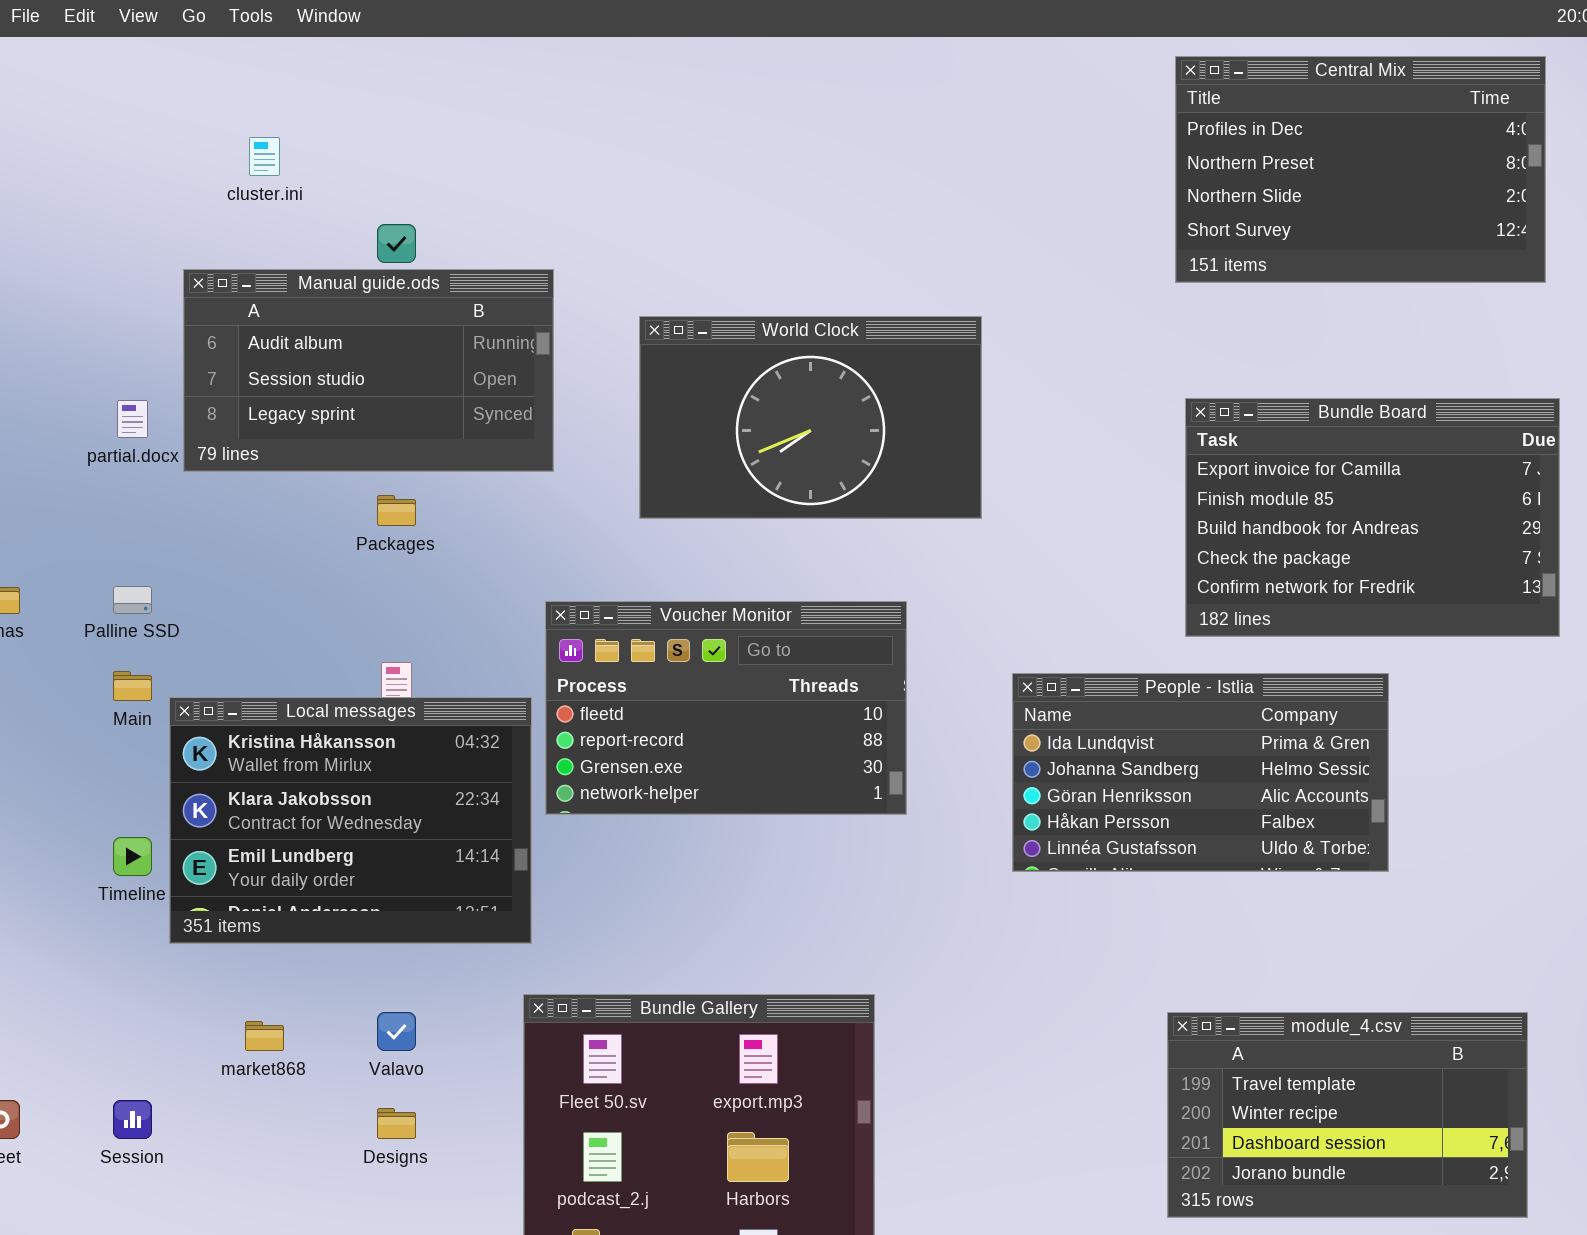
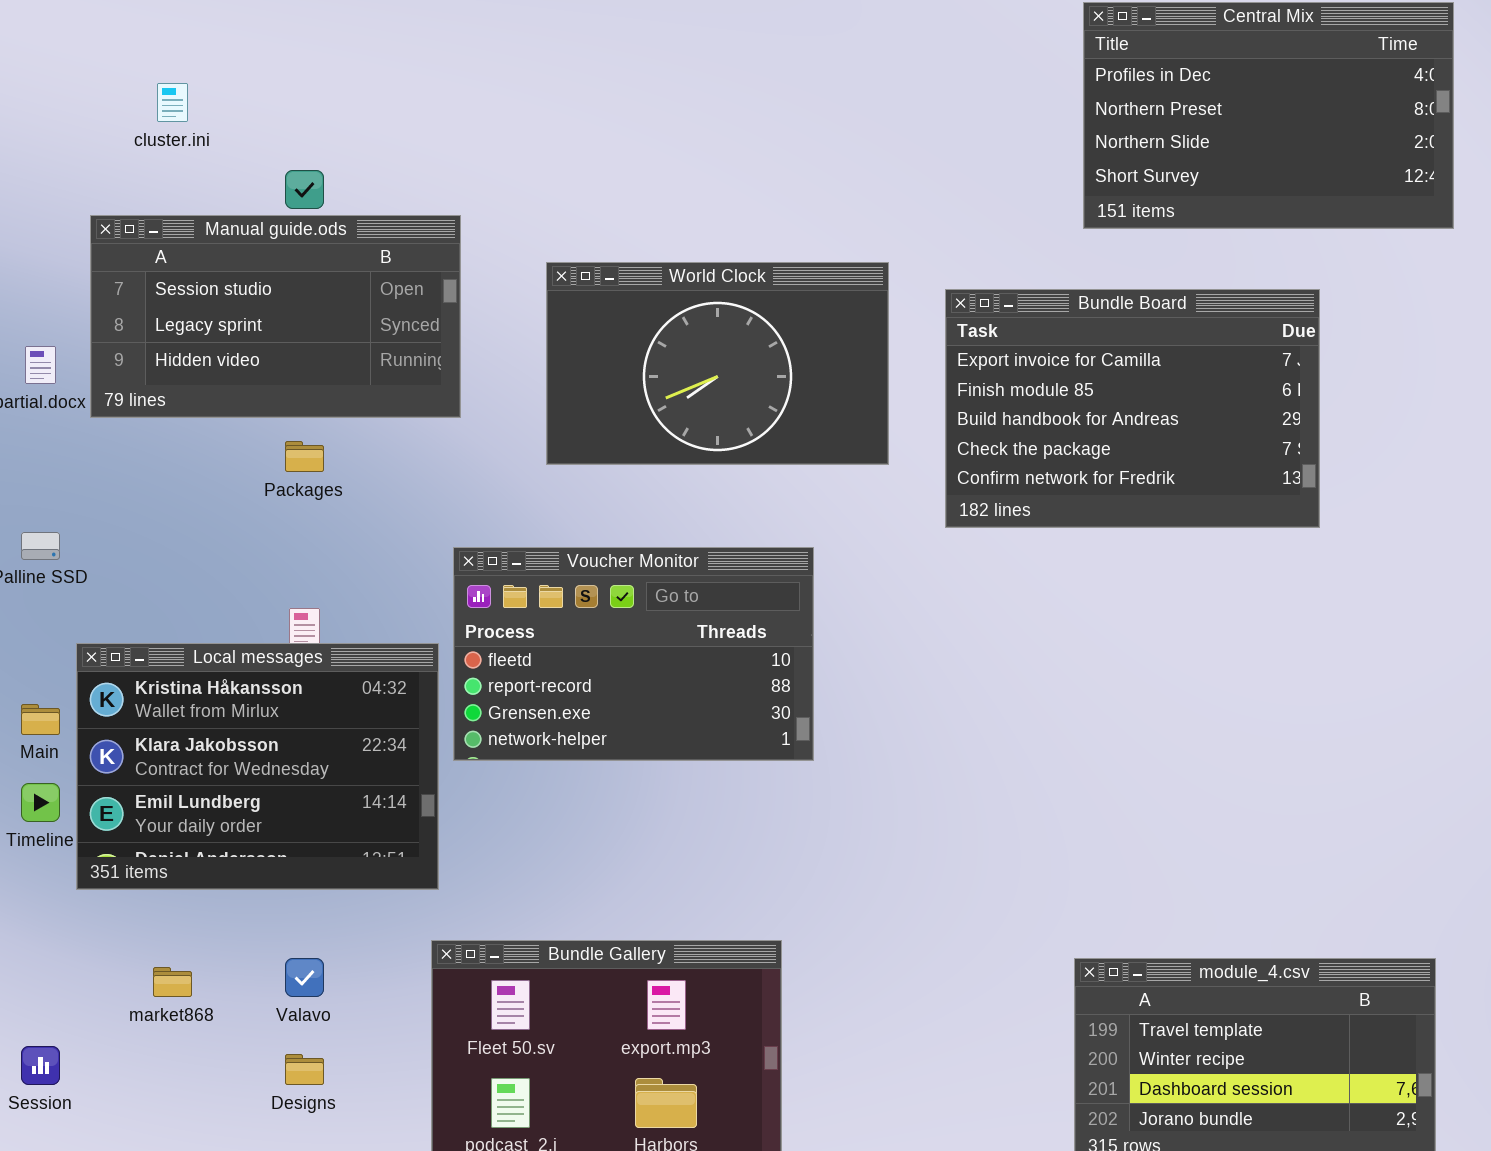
Manual guide.ods: [183,269,554,472] -> [90,215,461,418], scrolled down 1 row
Bundle Board: [1185,398,1560,637] -> [945,289,1320,528], moved
Main: [113,671,152,701] -> [21,704,60,735], moved
People - Istlia: [1012,673,1389,872] -> none, closed

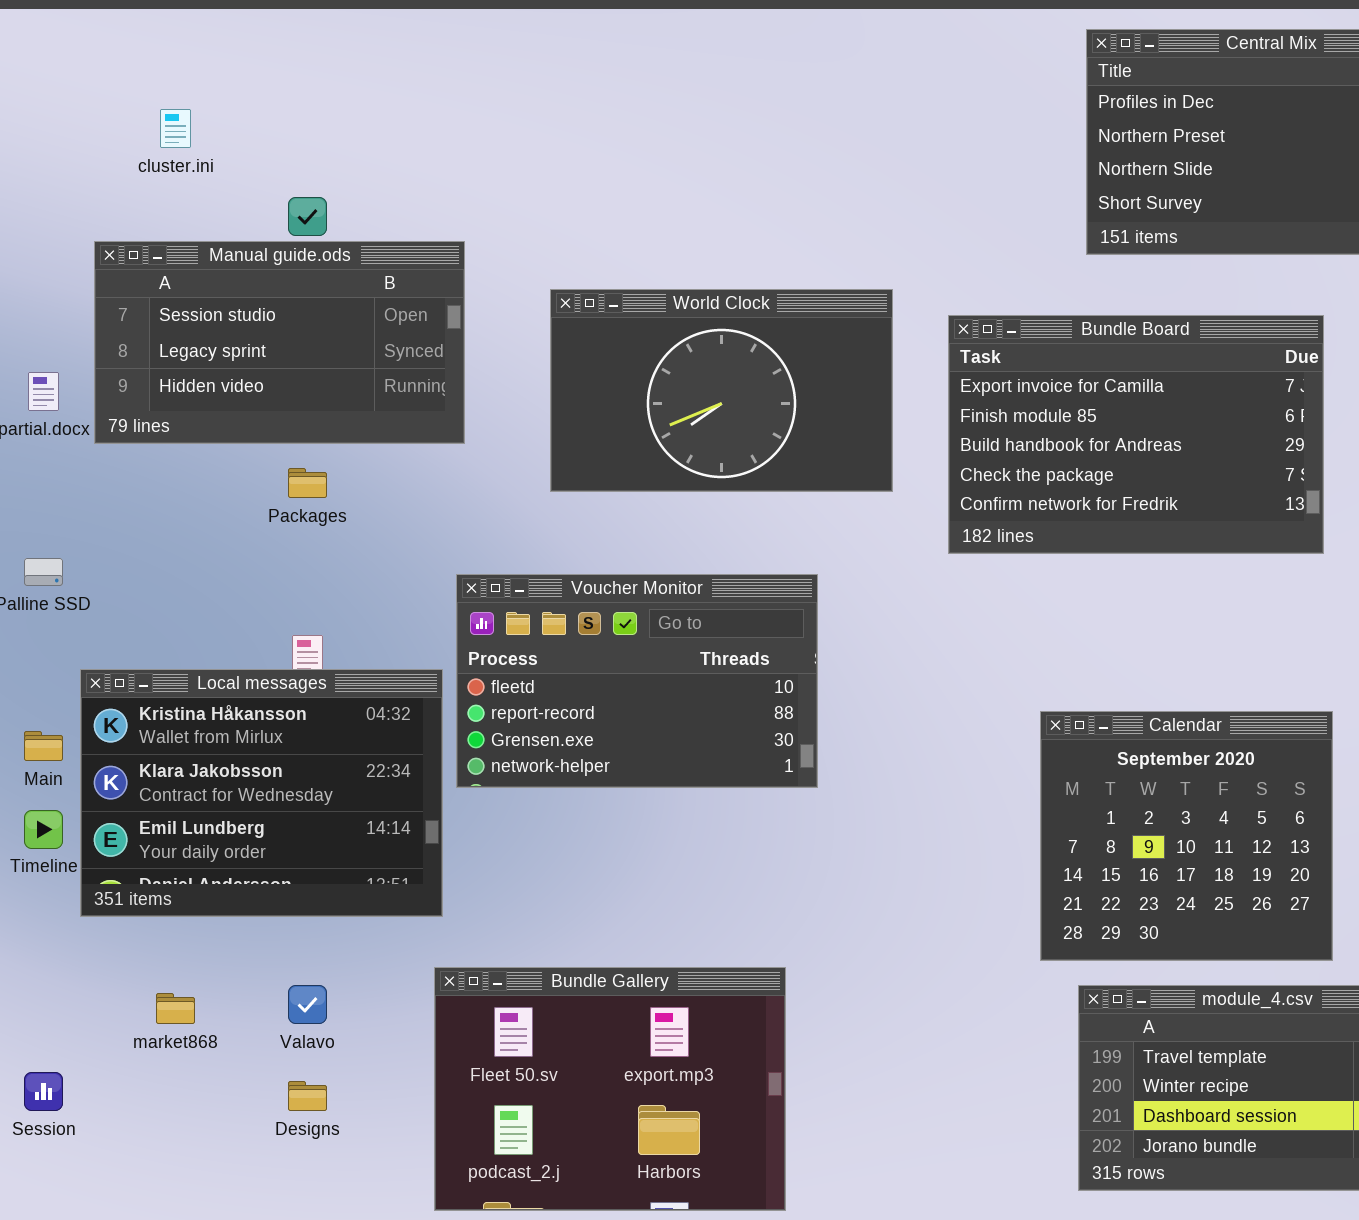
Calendar: none -> [1040,711,1333,961], opened

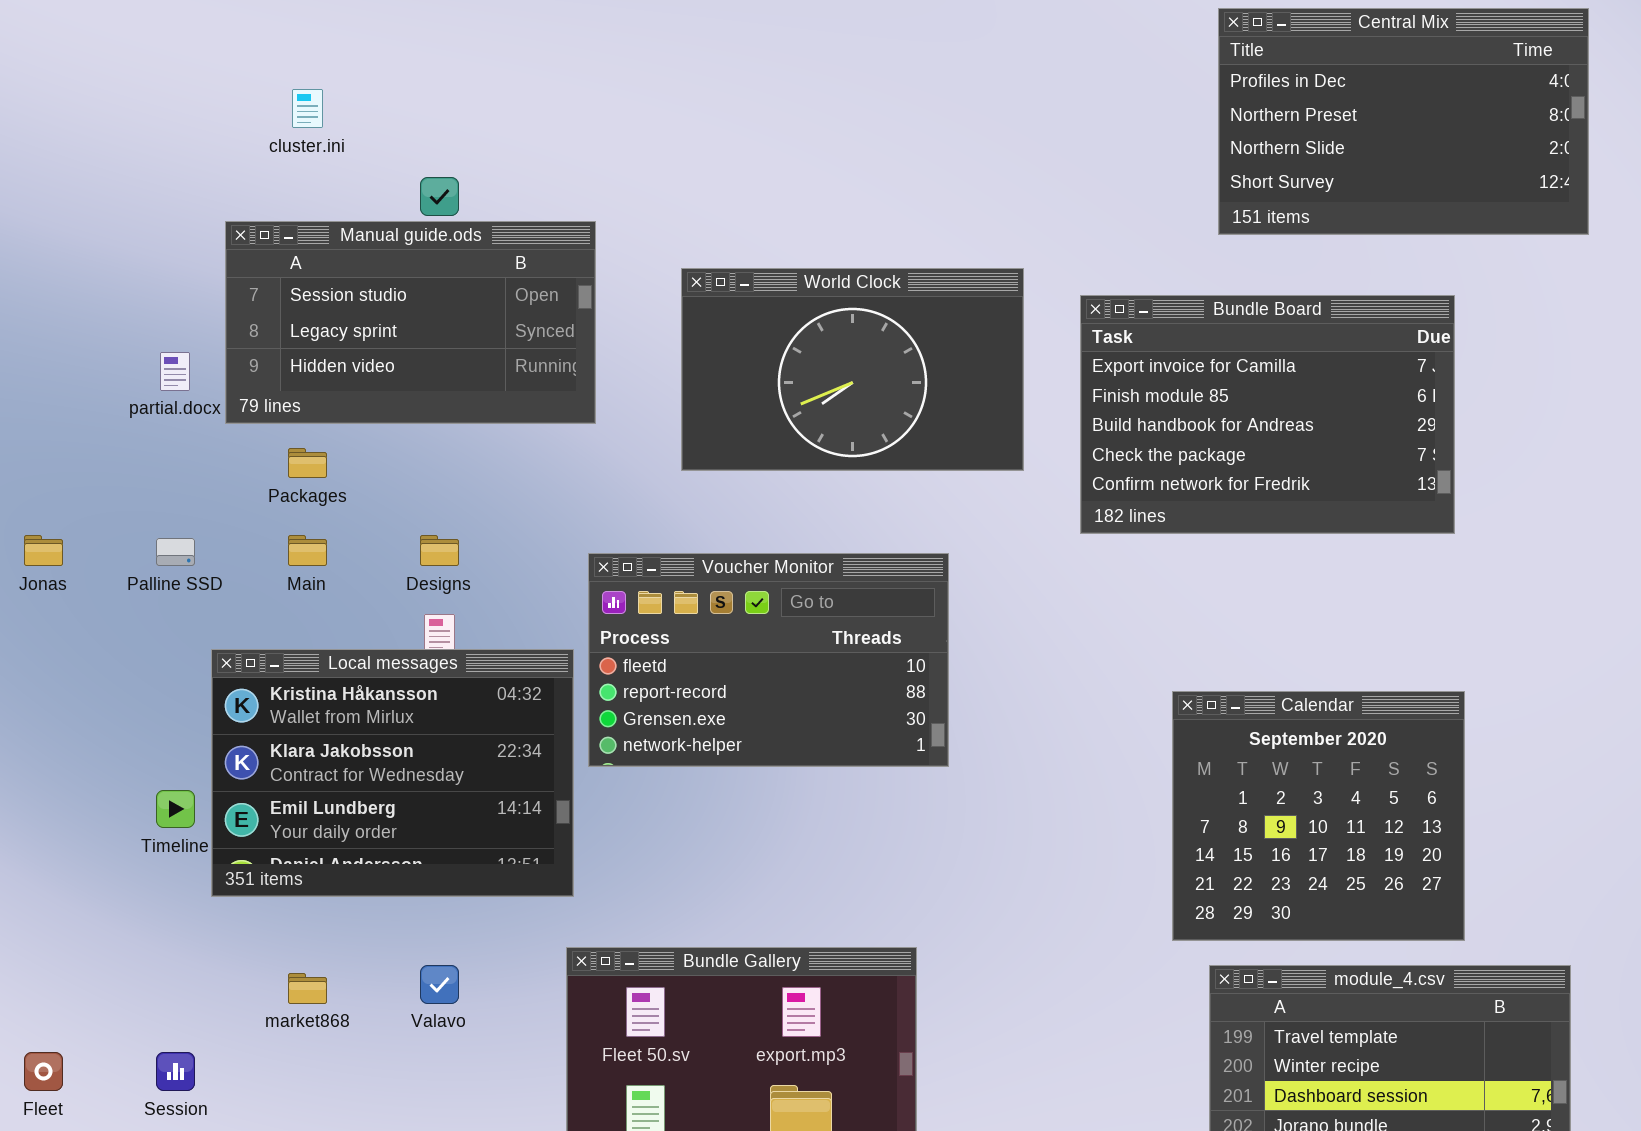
Packages: [288,468,327,498] -> [288,448,327,478], moved
Main: [24,731,63,761] -> [288,535,327,566], moved
Designs: [288,1081,327,1111] -> [420,535,459,566], moved

